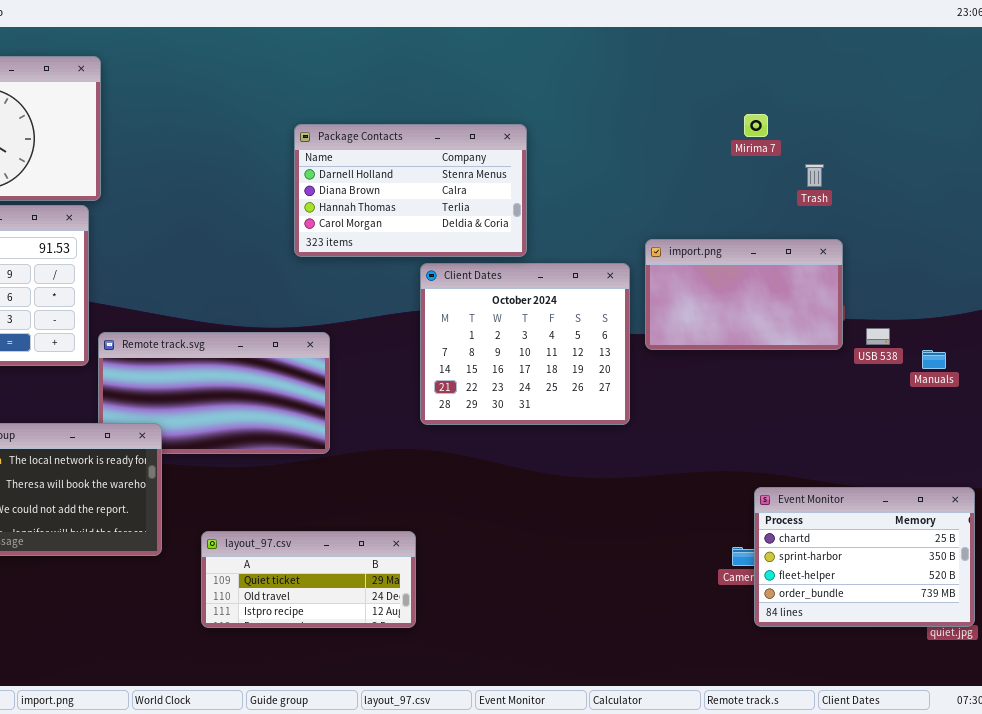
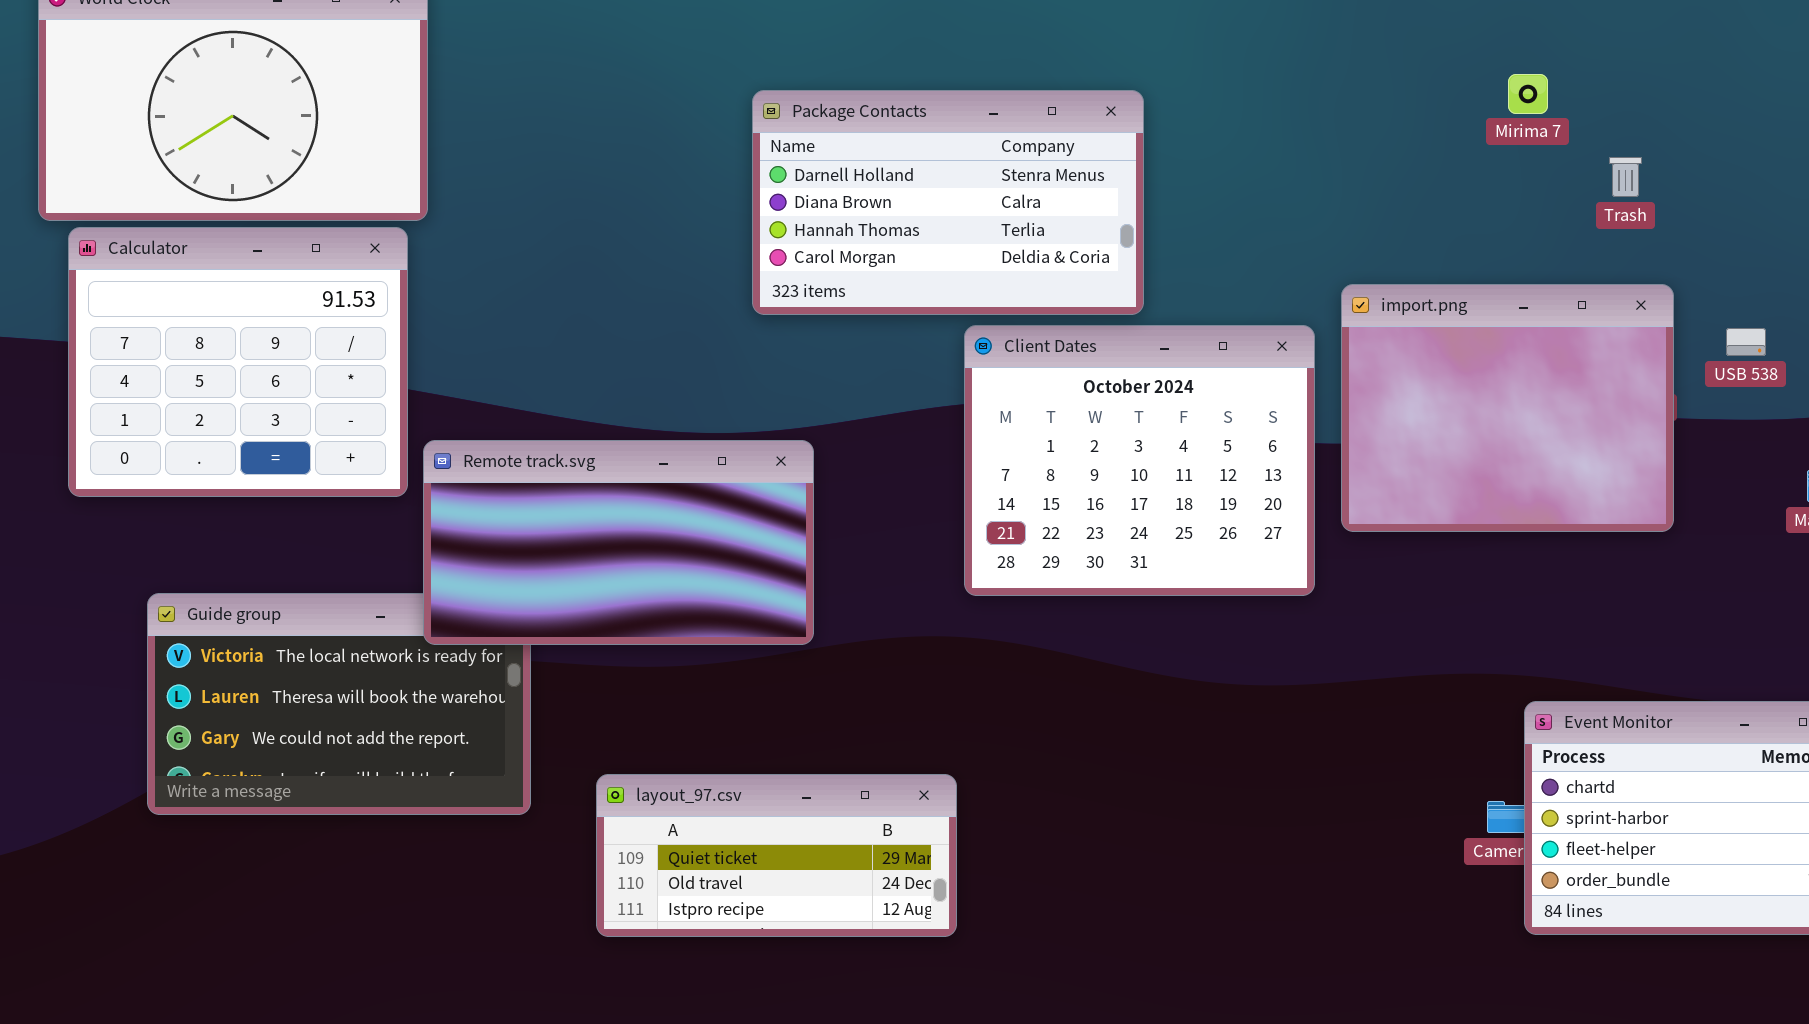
import.png: [645,239,843,350] -> [1341,284,1674,532], resized
USB 538: [866,328,890,345] -> [1726,328,1766,356], moved
Remote track.svg: [98,332,330,454] -> [423,440,814,645], raised

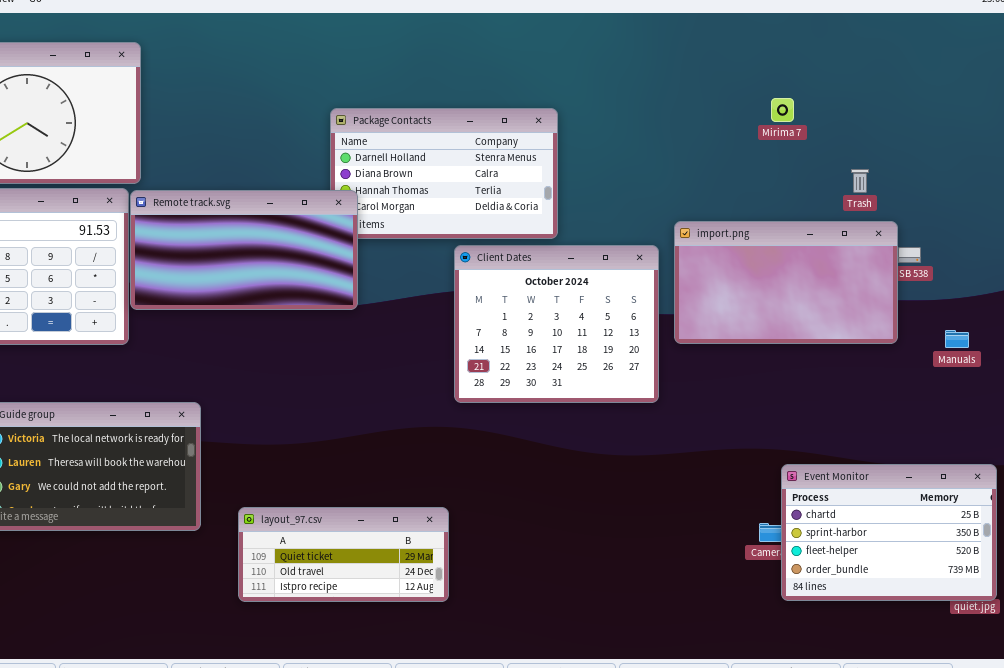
Trash: [1609,157,1642,197] -> [851,169,869,193], moved
import.png: [1341,284,1674,532] -> [674,221,898,344], resized
Remote track.svg: [423,440,814,645] -> [130,190,358,310], moved

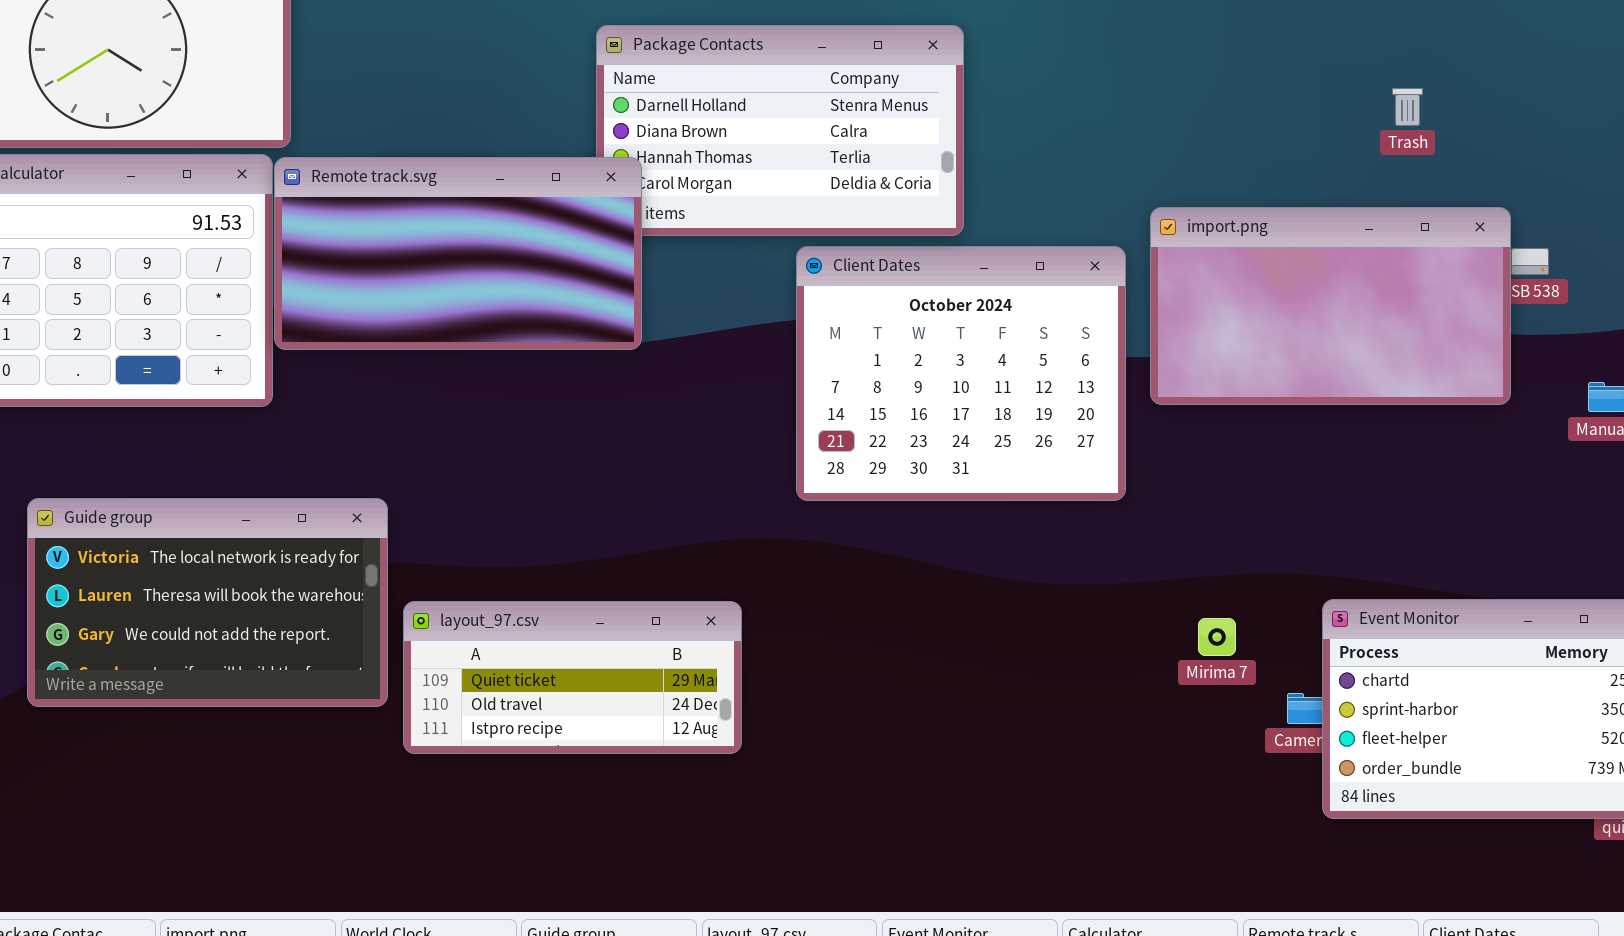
Mirima 7: [771,98,794,122] -> [1198,618,1236,656], moved
Trash: [851,169,869,193] -> [1392,88,1423,126], moved
layout_97.csv: [238,507,449,602] -> [403,601,742,754], moved

